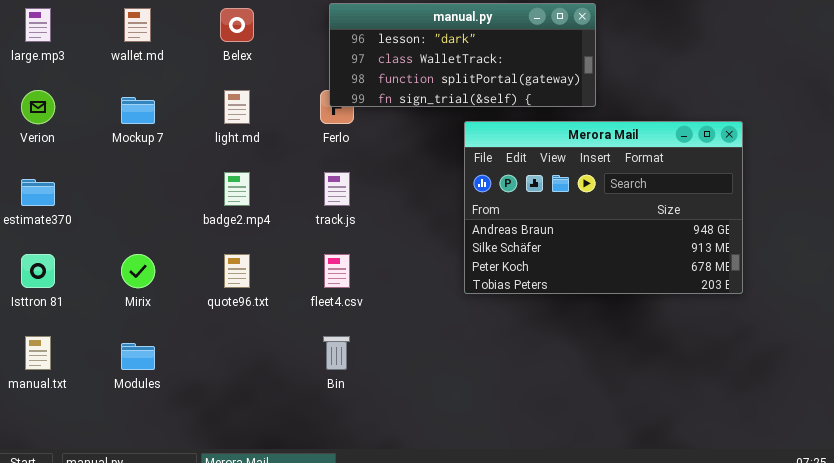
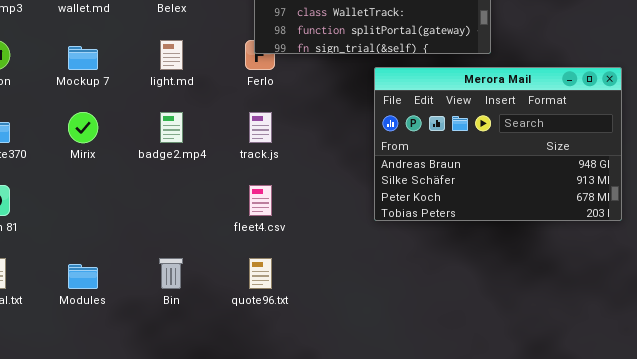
Mirix: [121,254,155,288] -> [68,112,98,143], moved
quote96.txt: [224,254,250,288] -> [249,258,272,289], moved
Bin: [323,336,350,370] -> [159,258,183,289], moved

